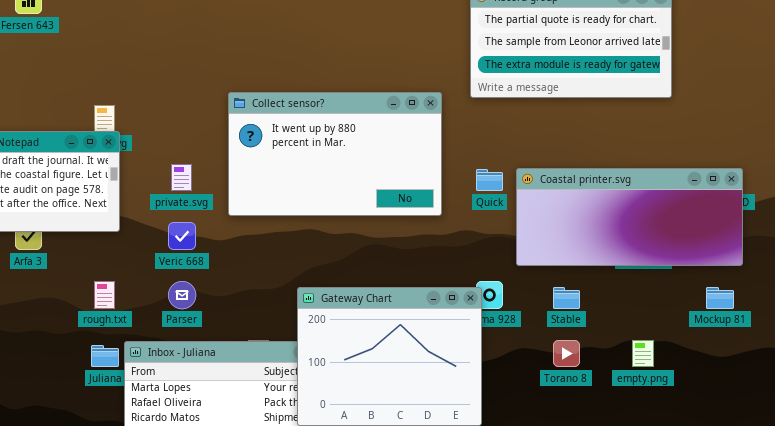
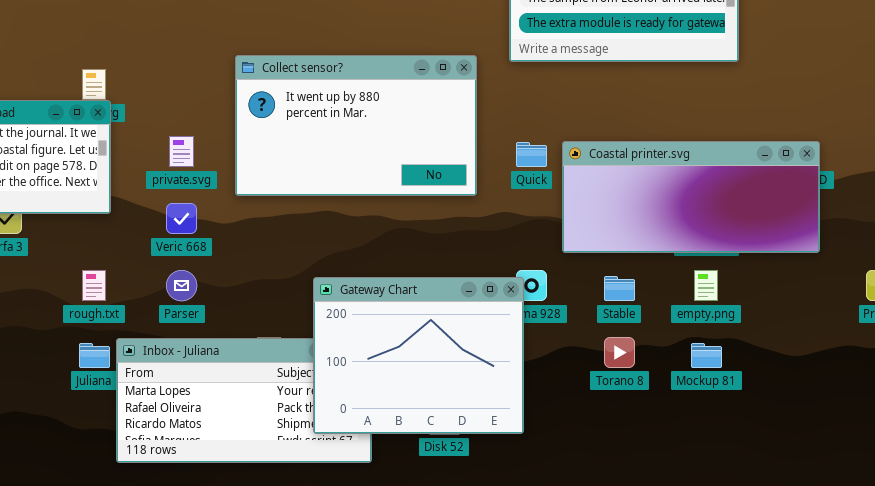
Mockup 81: [706,287,734,309] -> [691,343,722,368], moved
empty.png: [632,340,654,367] -> [694,270,718,301], moved

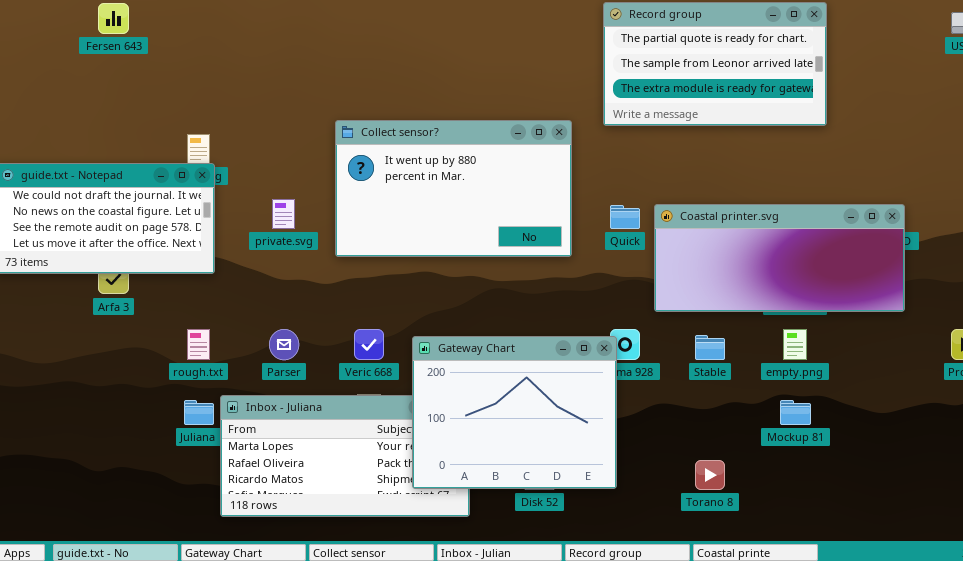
Veric 668: [166,203,197,234] -> [354,329,384,360], moved
Torano 8: [604,337,635,368] -> [695,460,725,490], moved

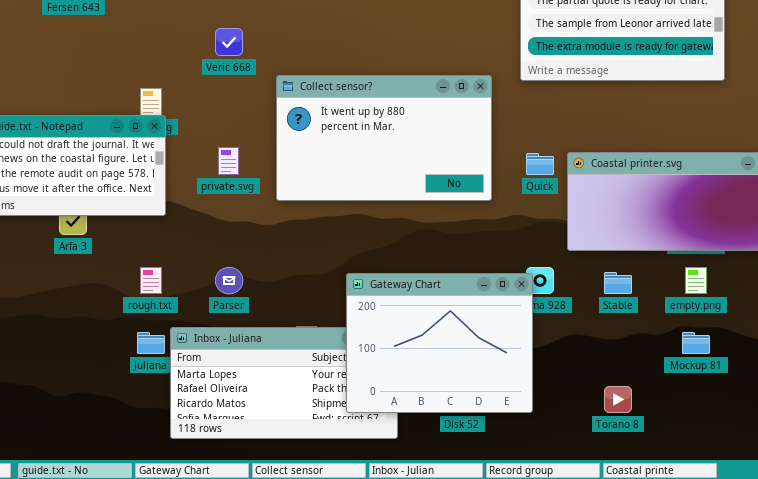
Veric 668: [354,329,384,360] -> [215,28,243,56], moved

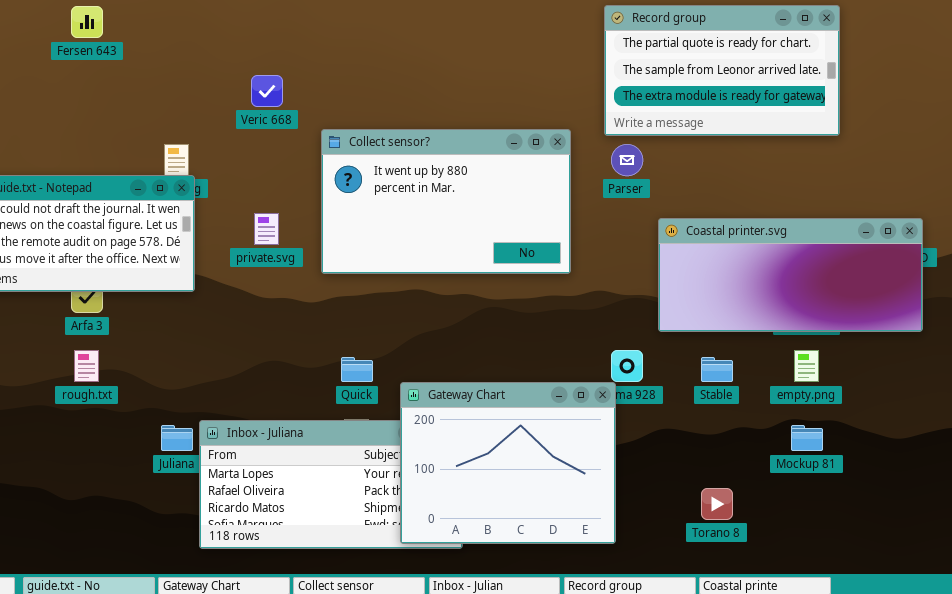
Quick: [526,153,554,175] -> [341,357,373,382], moved
rough.txt: [140,267,162,294] -> [74,350,99,382], moved
Parser: [215,267,243,294] -> [611,144,643,176], moved
Gateway Chart: [346,273,533,413] -> [400,382,616,544], moved

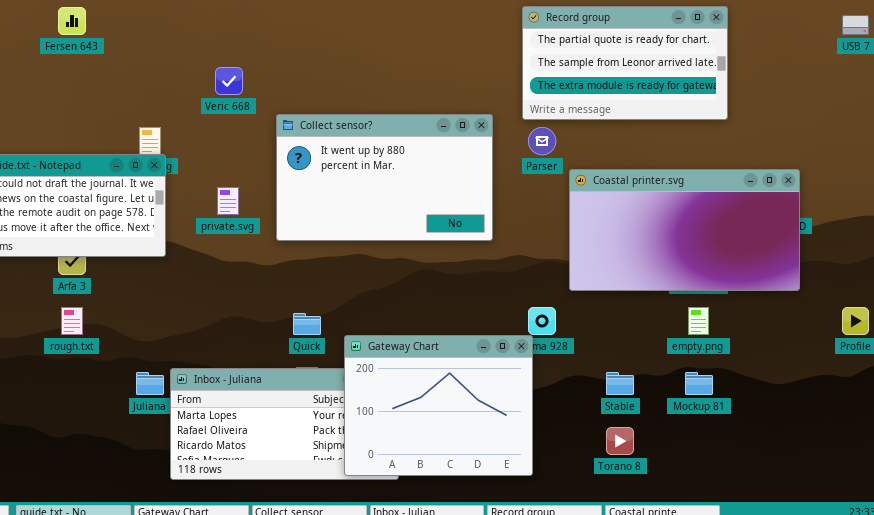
Coastal printer.svg: [658,218,923,332] -> [569,169,800,291], resized
Stable: [701,357,733,382] -> [606,372,634,395], moved

